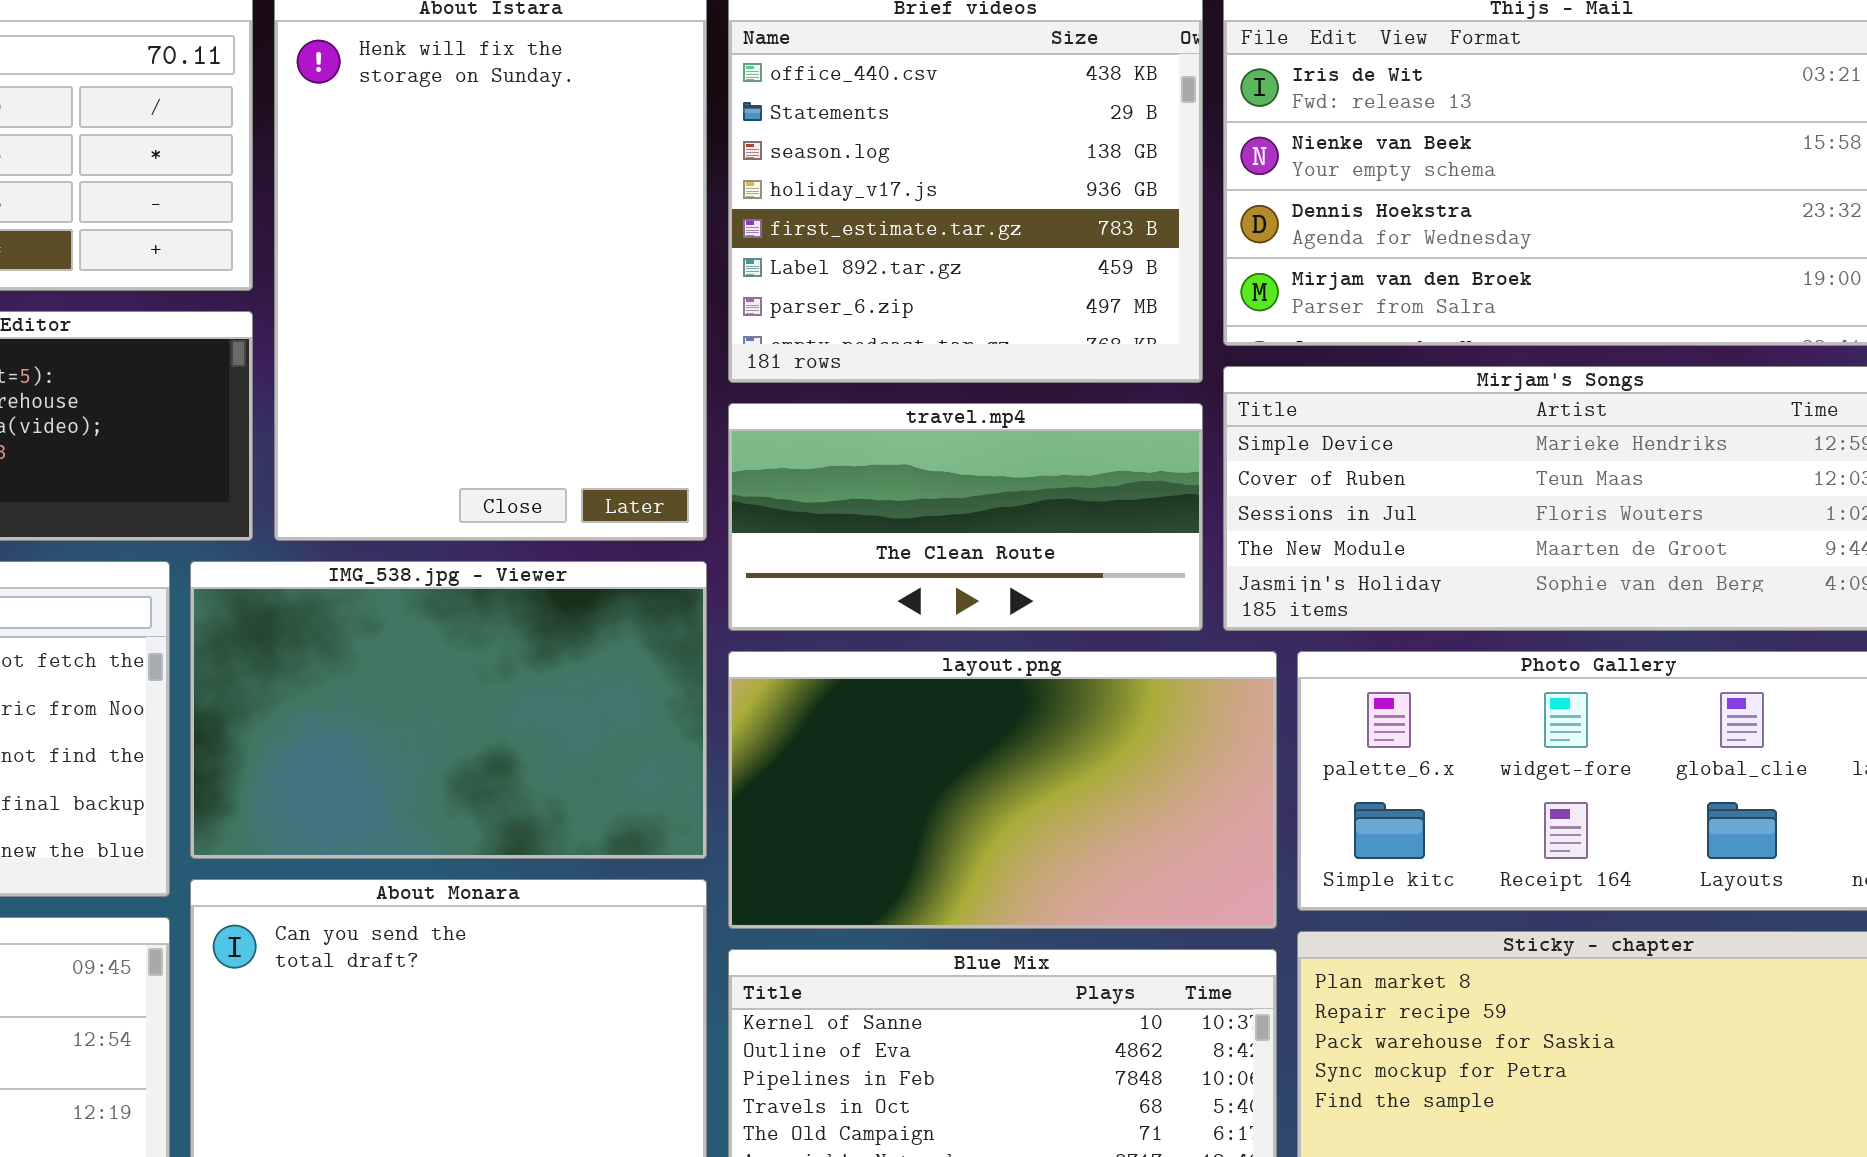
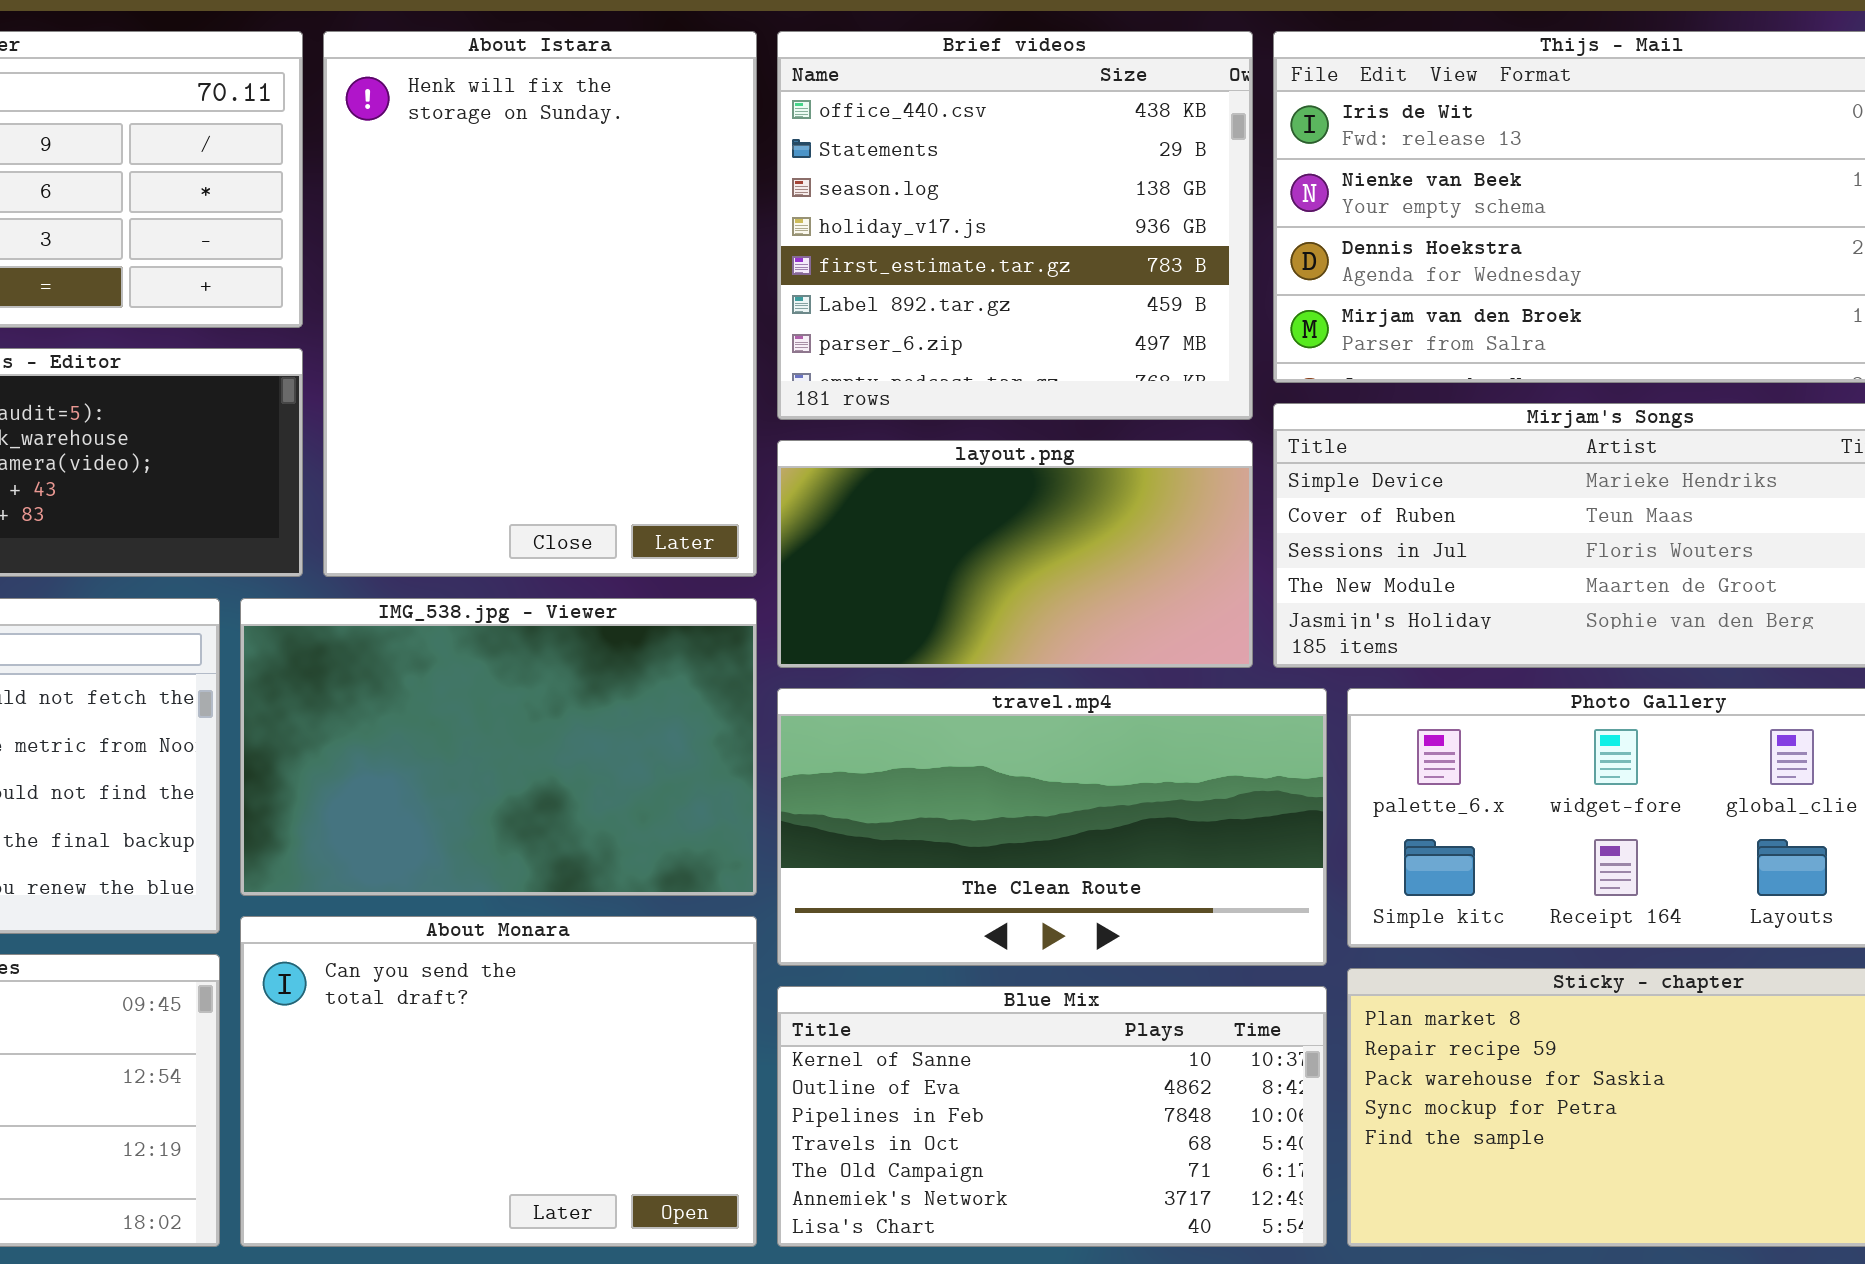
travel.mp4: [728,403,1203,631] -> [777,688,1327,966], moved, resized
layout.png: [728,651,1277,929] -> [777,440,1253,668], moved, resized

